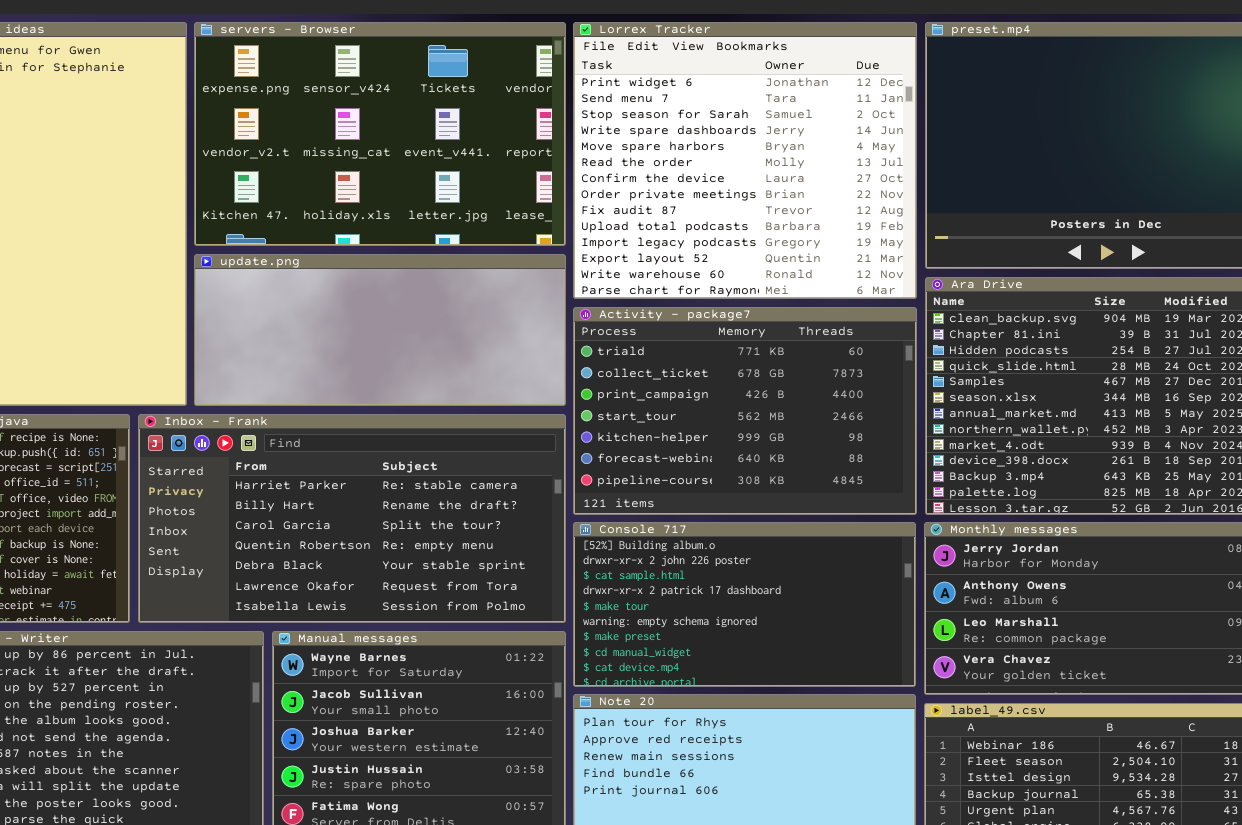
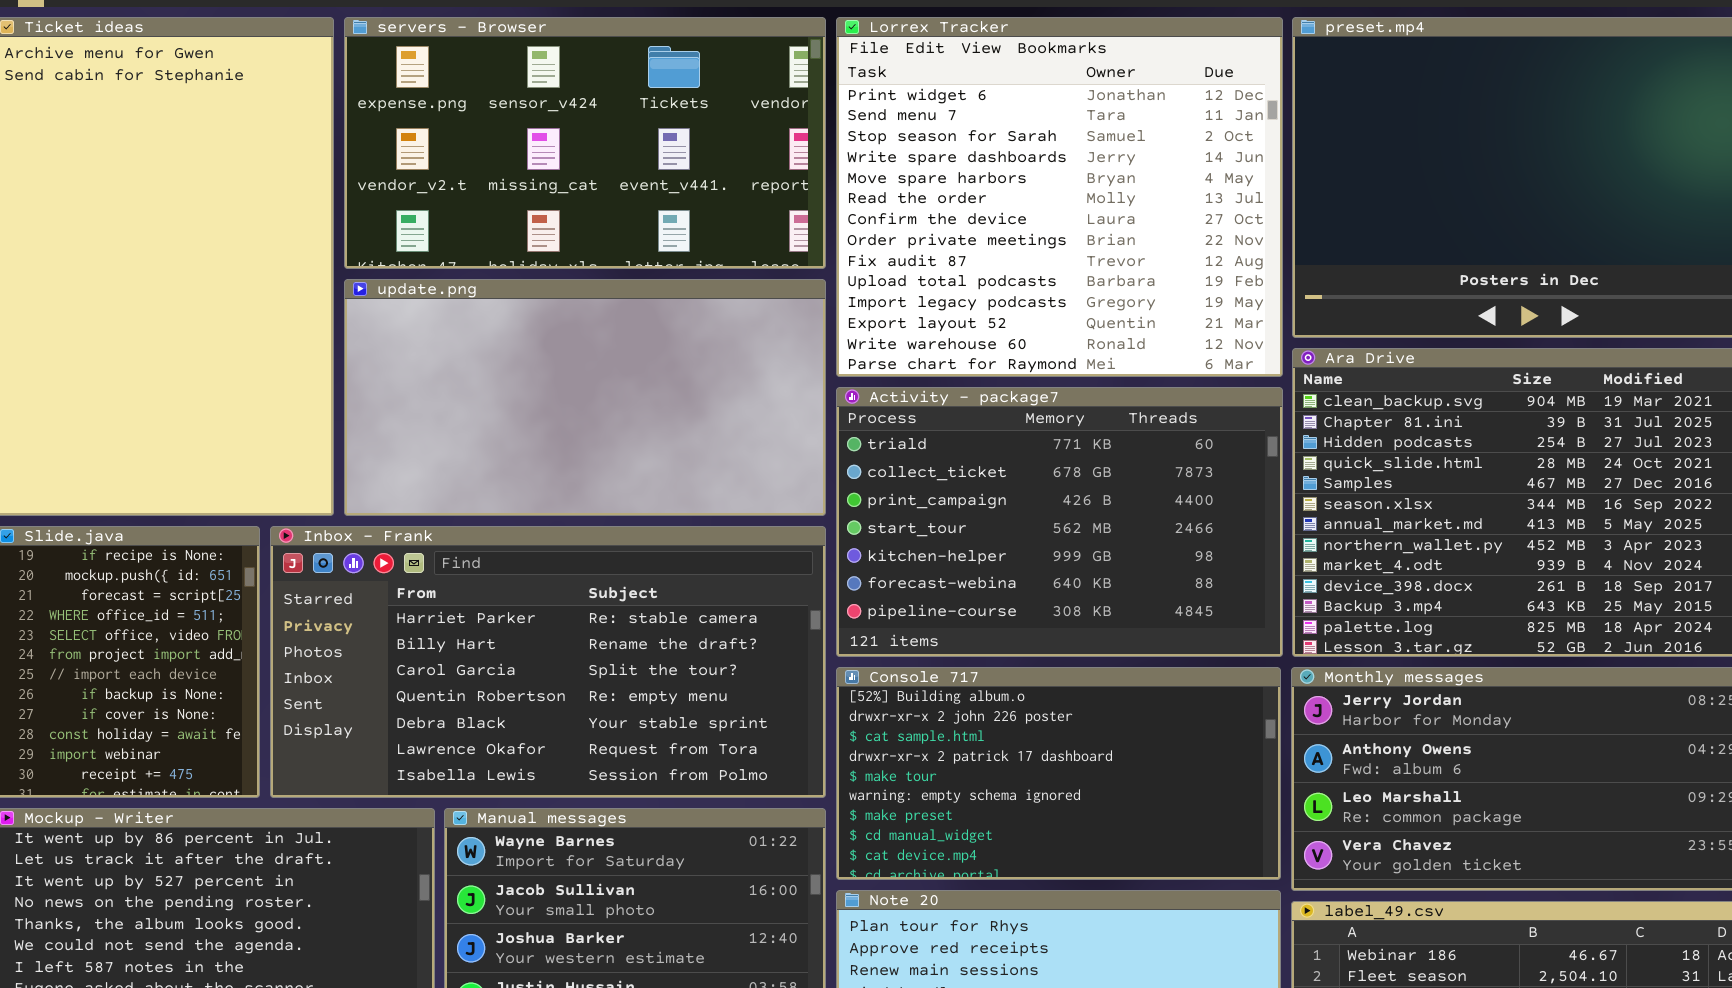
servers - Browser: [194,22,566,246] -> [344,17,826,269], resized
update.png: [194,254,566,406] -> [344,279,826,516], resized

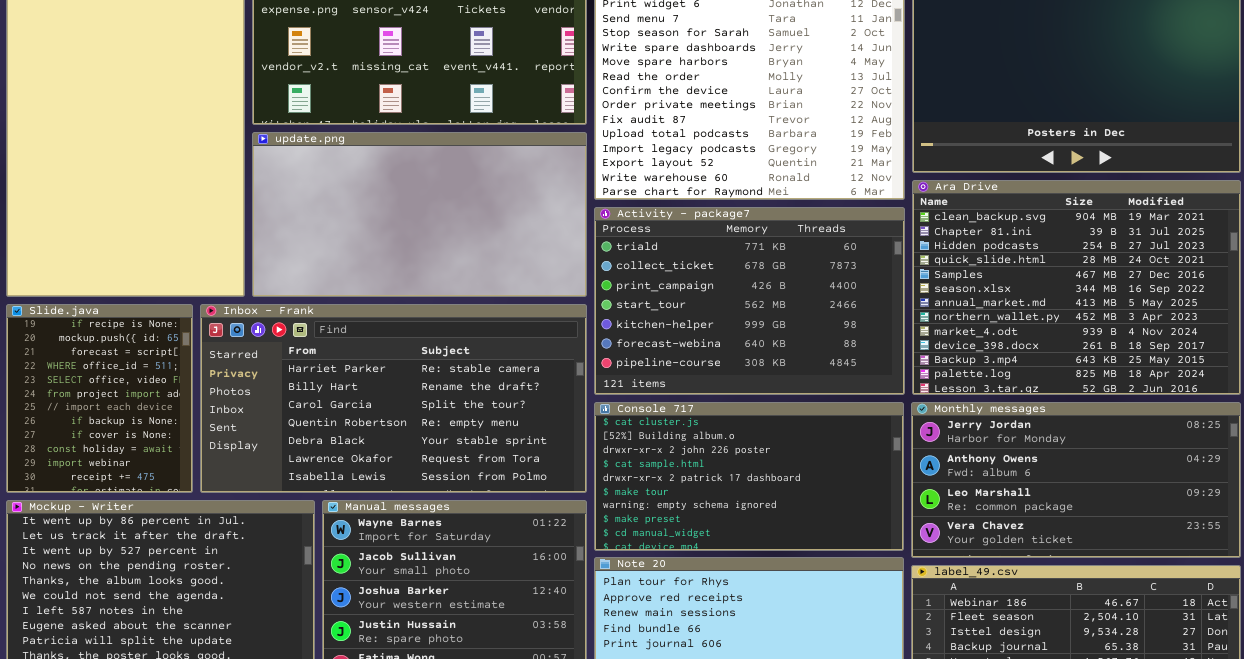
Console 717: [836,667,1281,880] -> [594,402,904,551], scrolled up 1 row

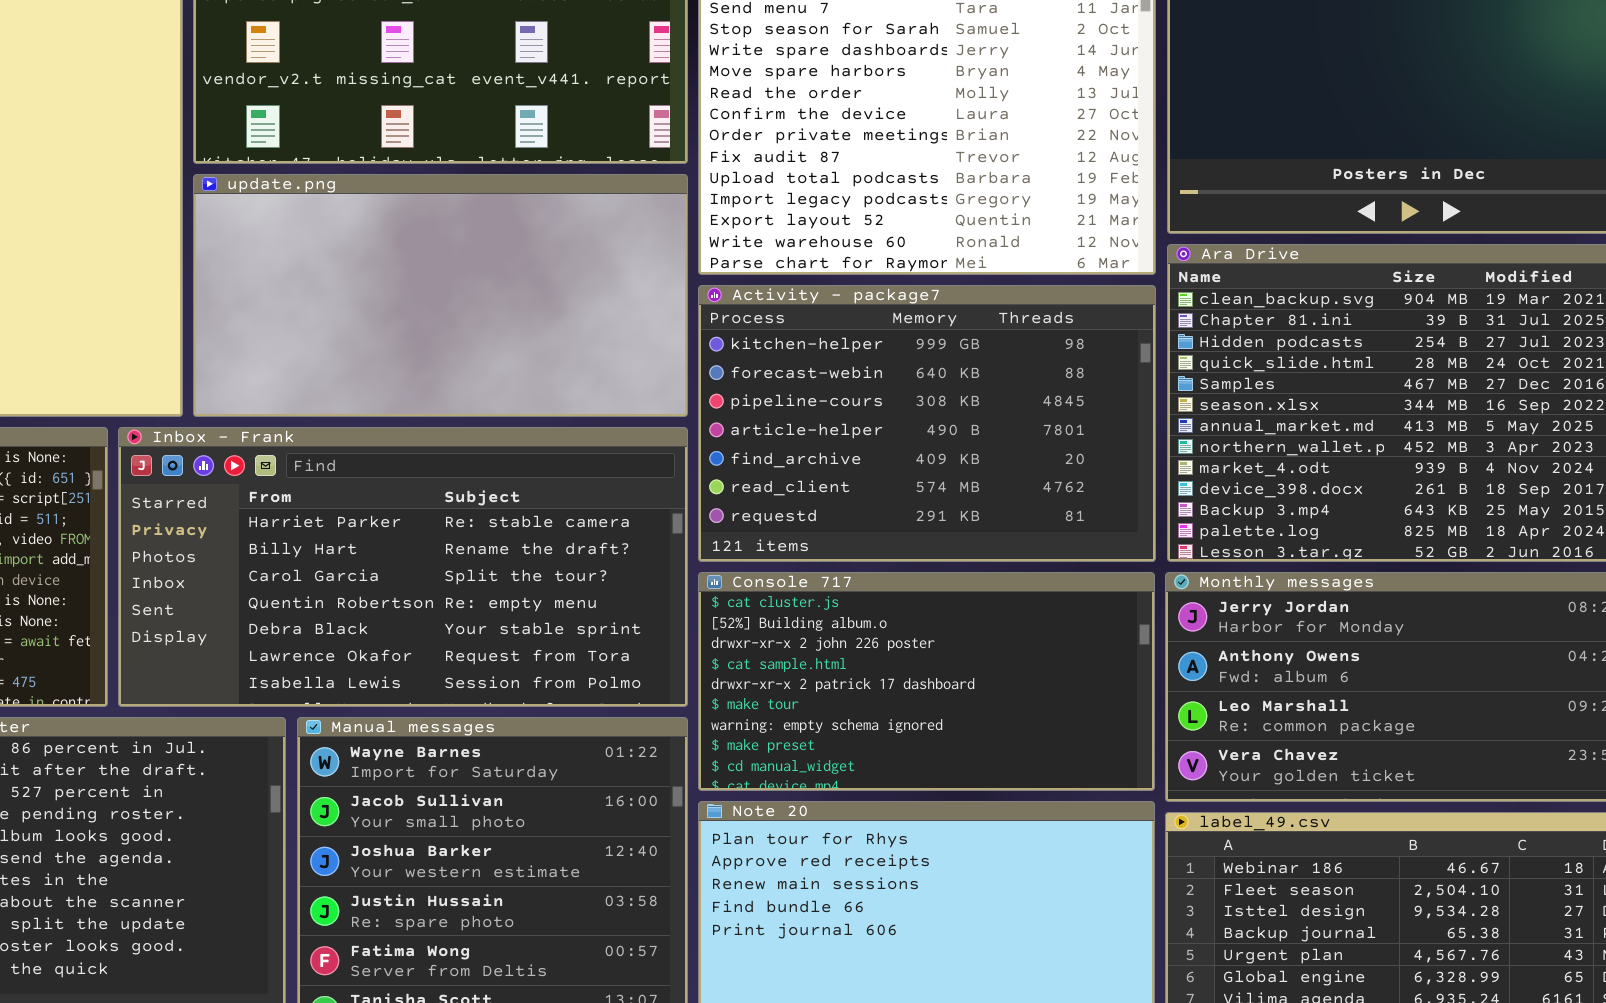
Activity - package7: [594,207,905,395] -> [698,285,1156,562], scrolled down 4 rows

